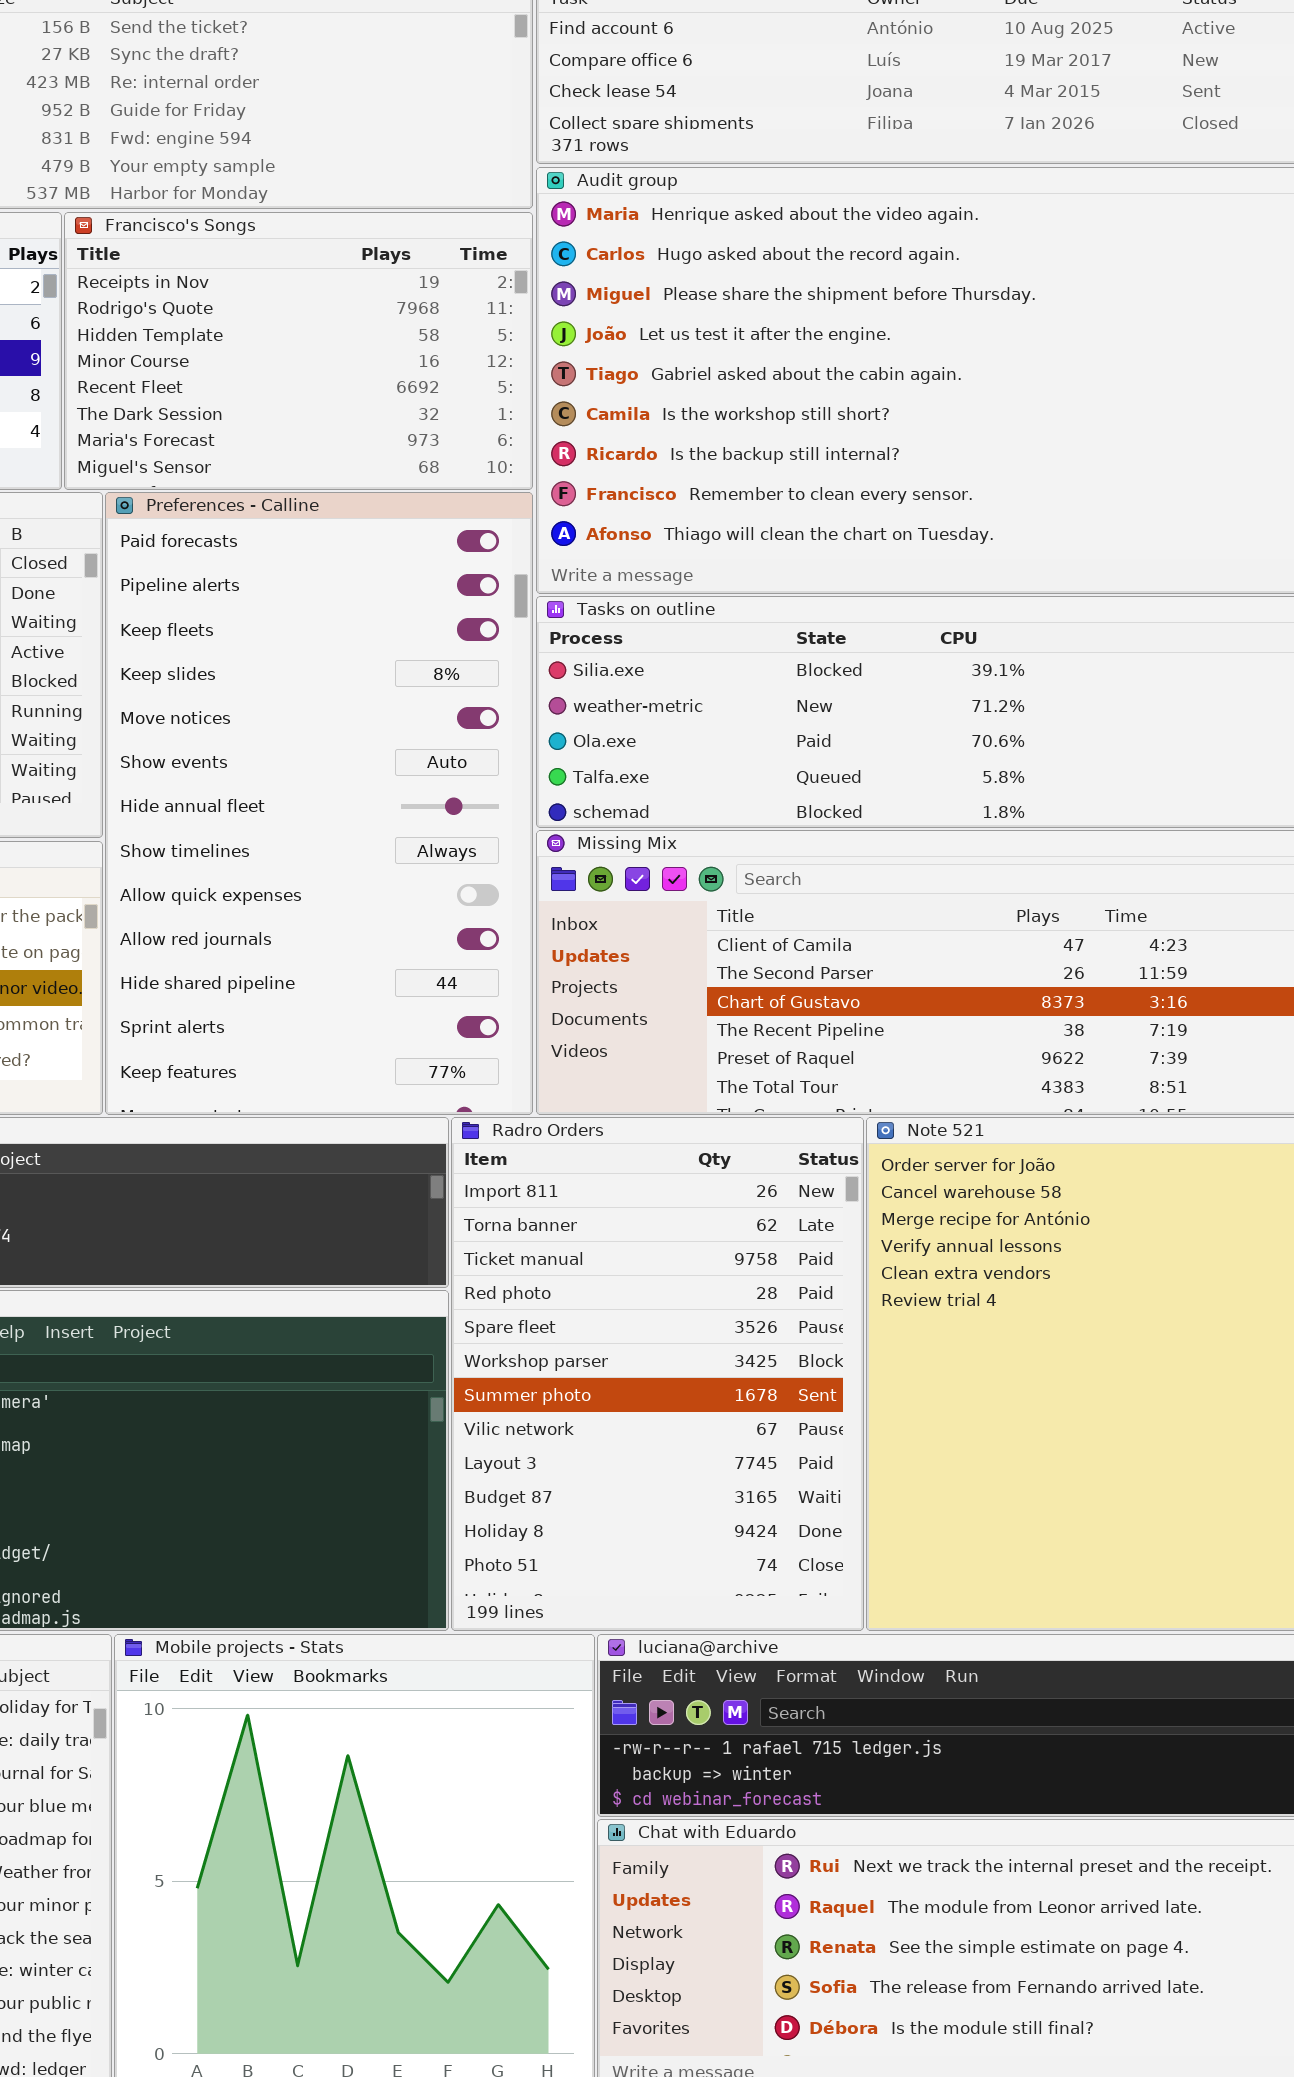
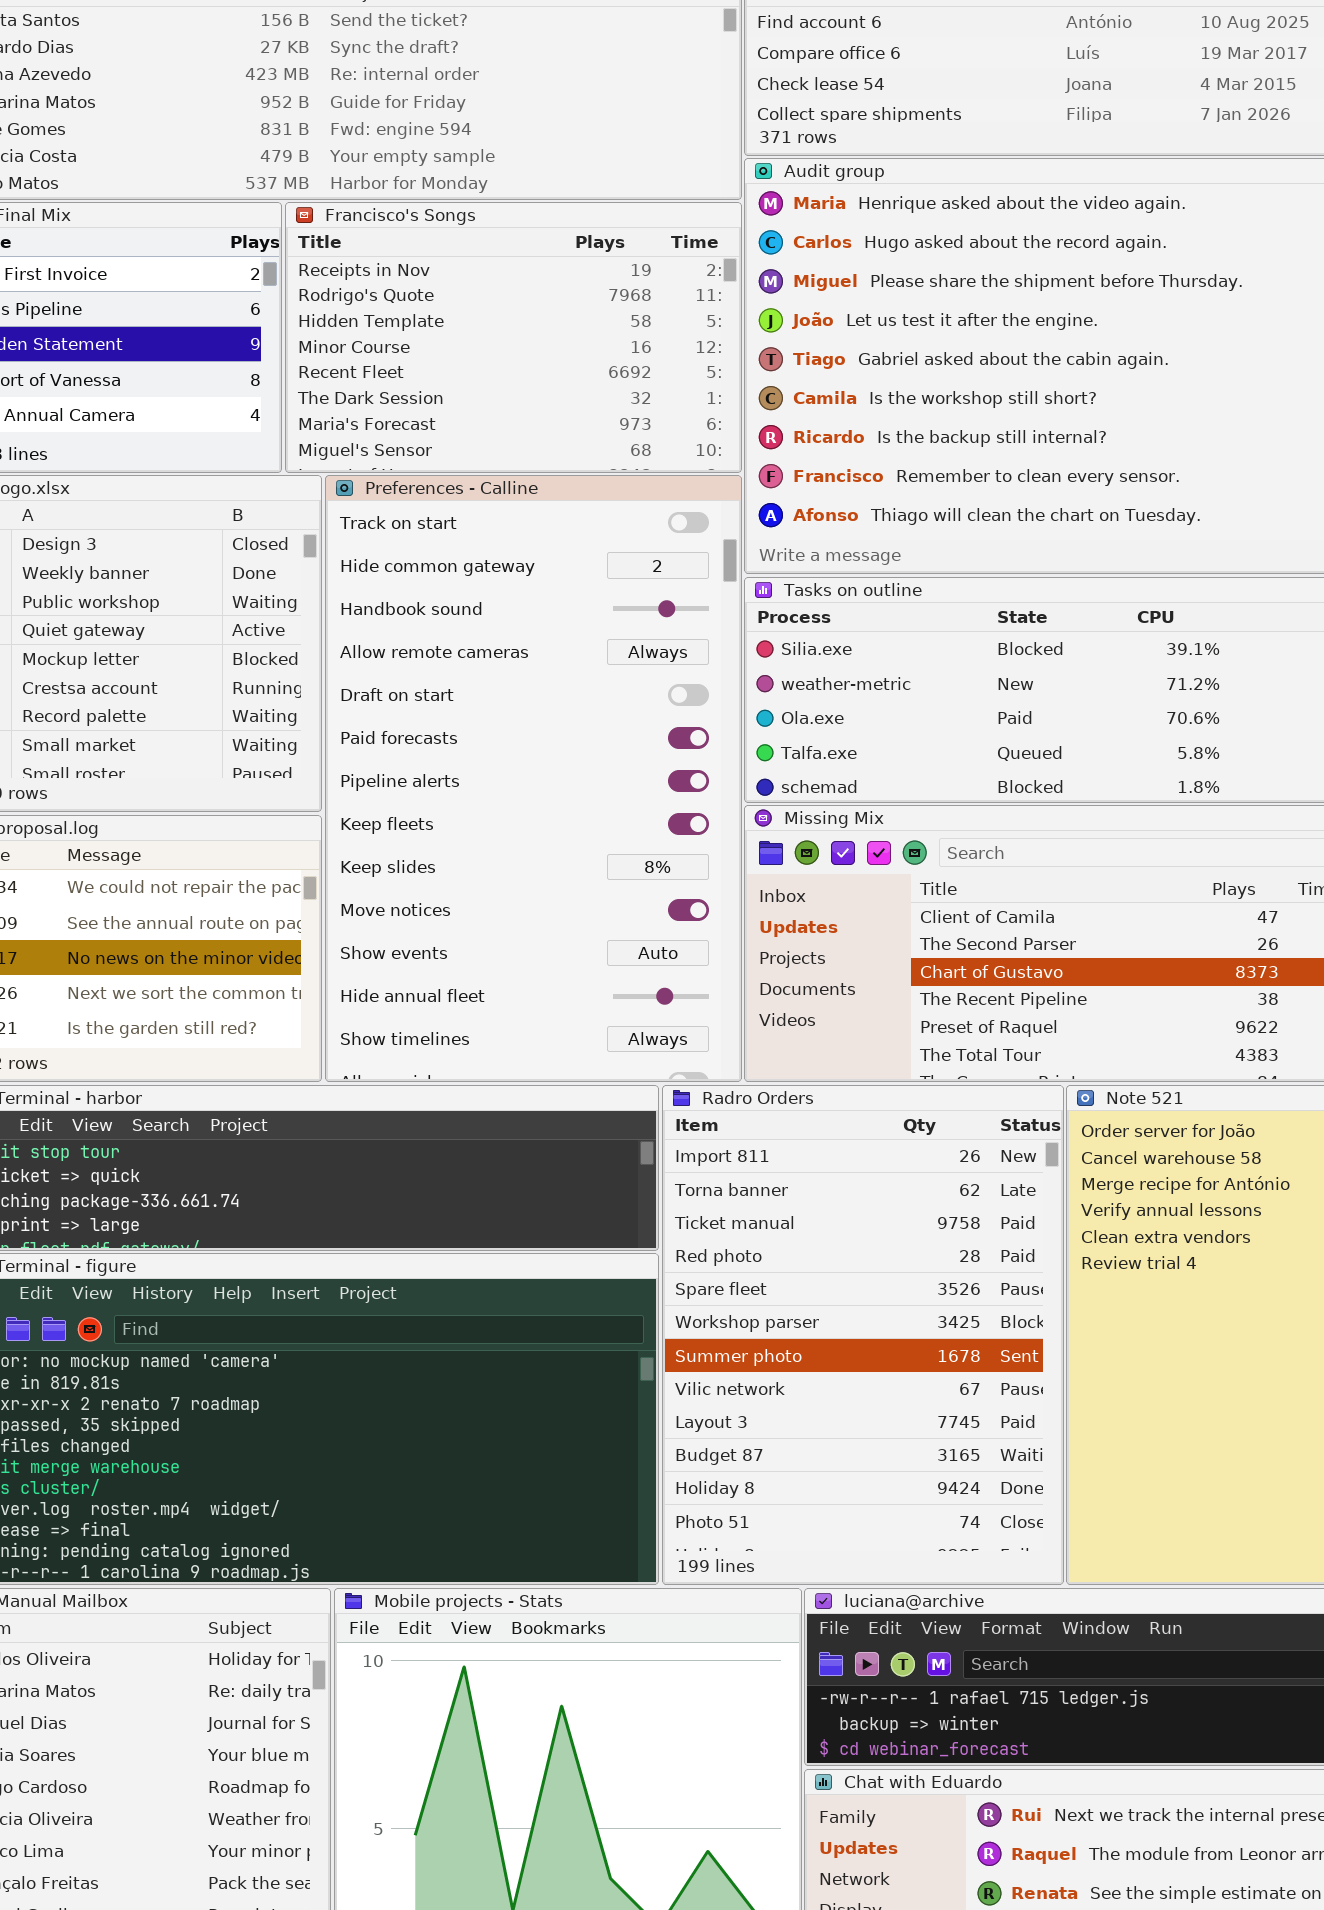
Preferences - Calline: [105,492,533,1115] -> [325,475,742,1082], scrolled up 5 rows

